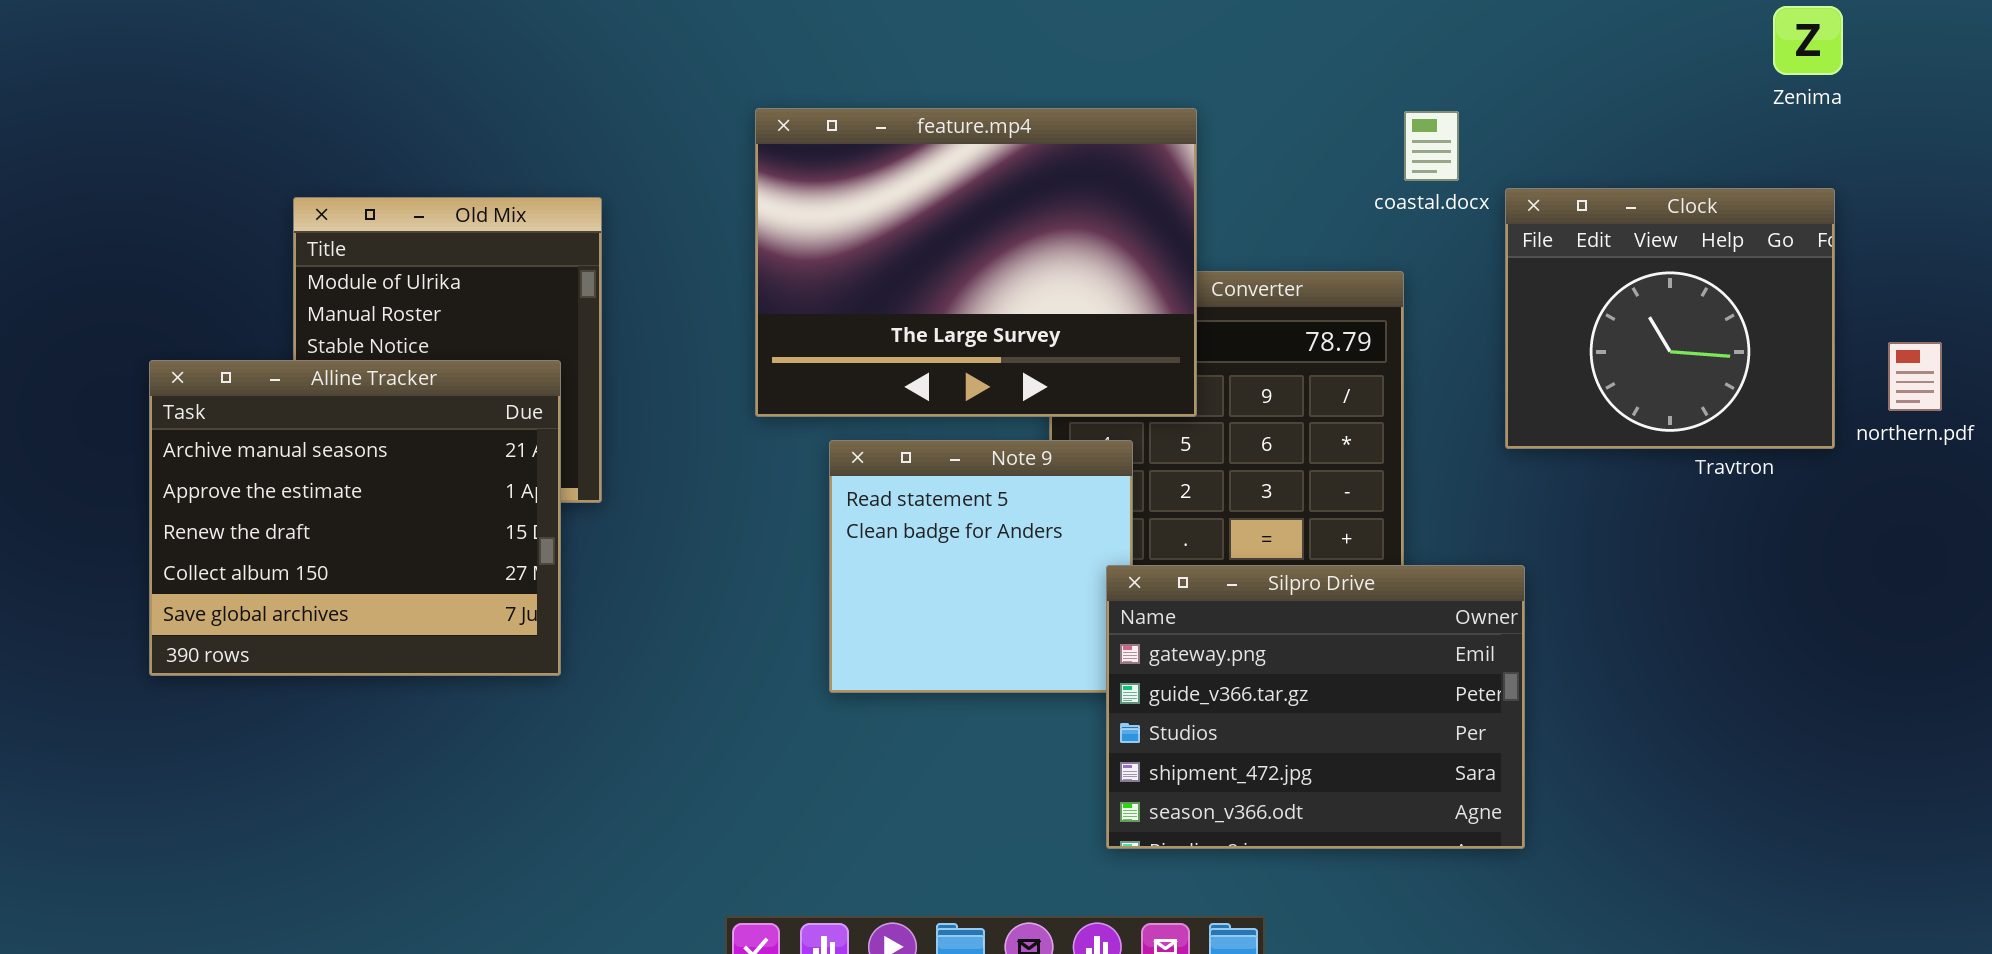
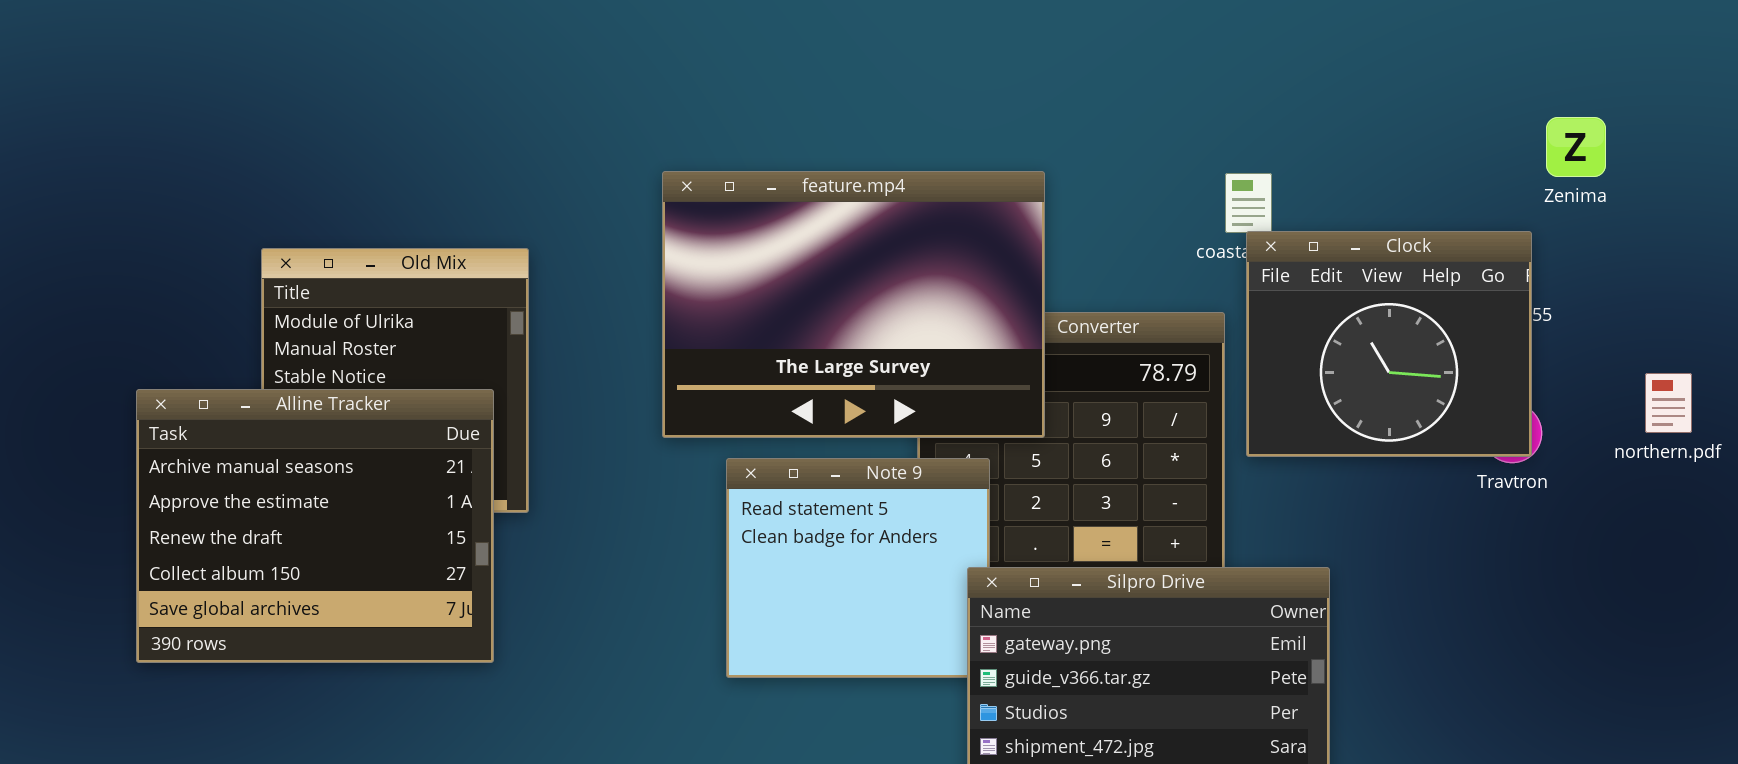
Zenima: [1773,6,1843,75] -> [1546,117,1606,177], moved
Clock: [1505,188,1835,449] -> [1246,231,1532,457], moved

